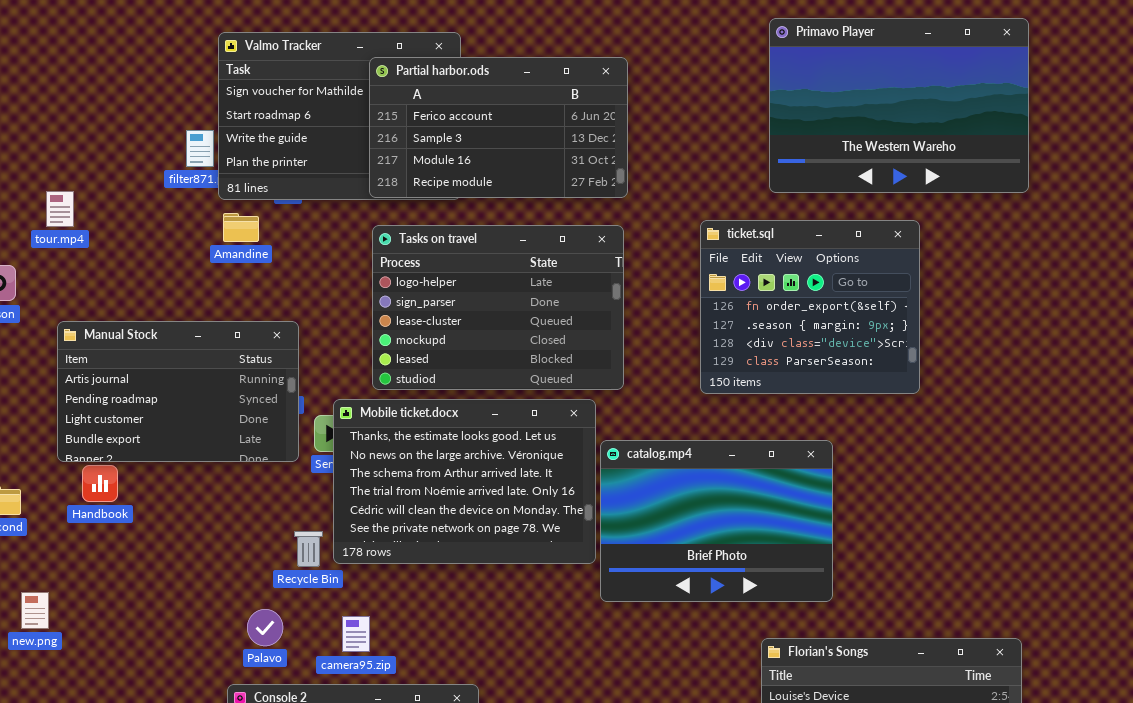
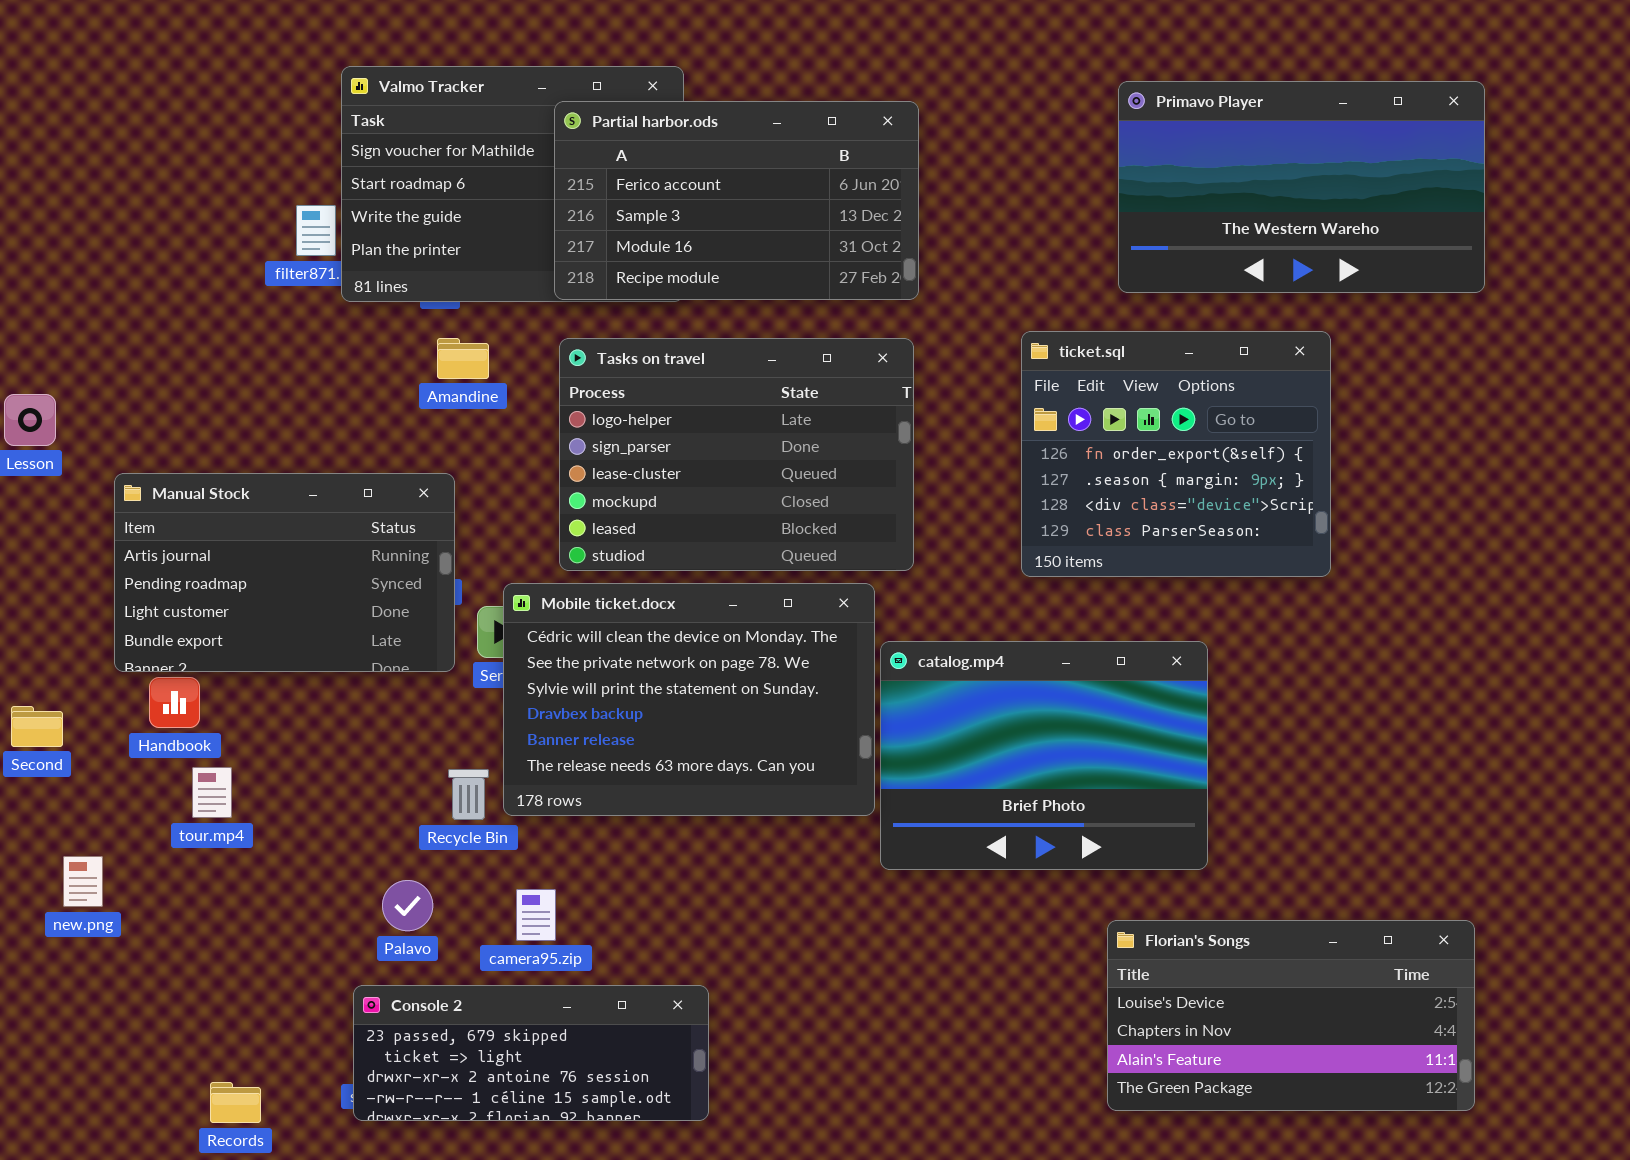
Primavo Player: [769,18,1029,193] -> [1118,81,1485,293], resized
tour.mp4: [46,191,74,227] -> [192,767,232,818], moved
Amandine: [223,213,259,242] -> [437,338,489,379], moved
Mobile ticket.docx: [333,399,596,564] -> [503,583,875,816], scrolled down 4 rows

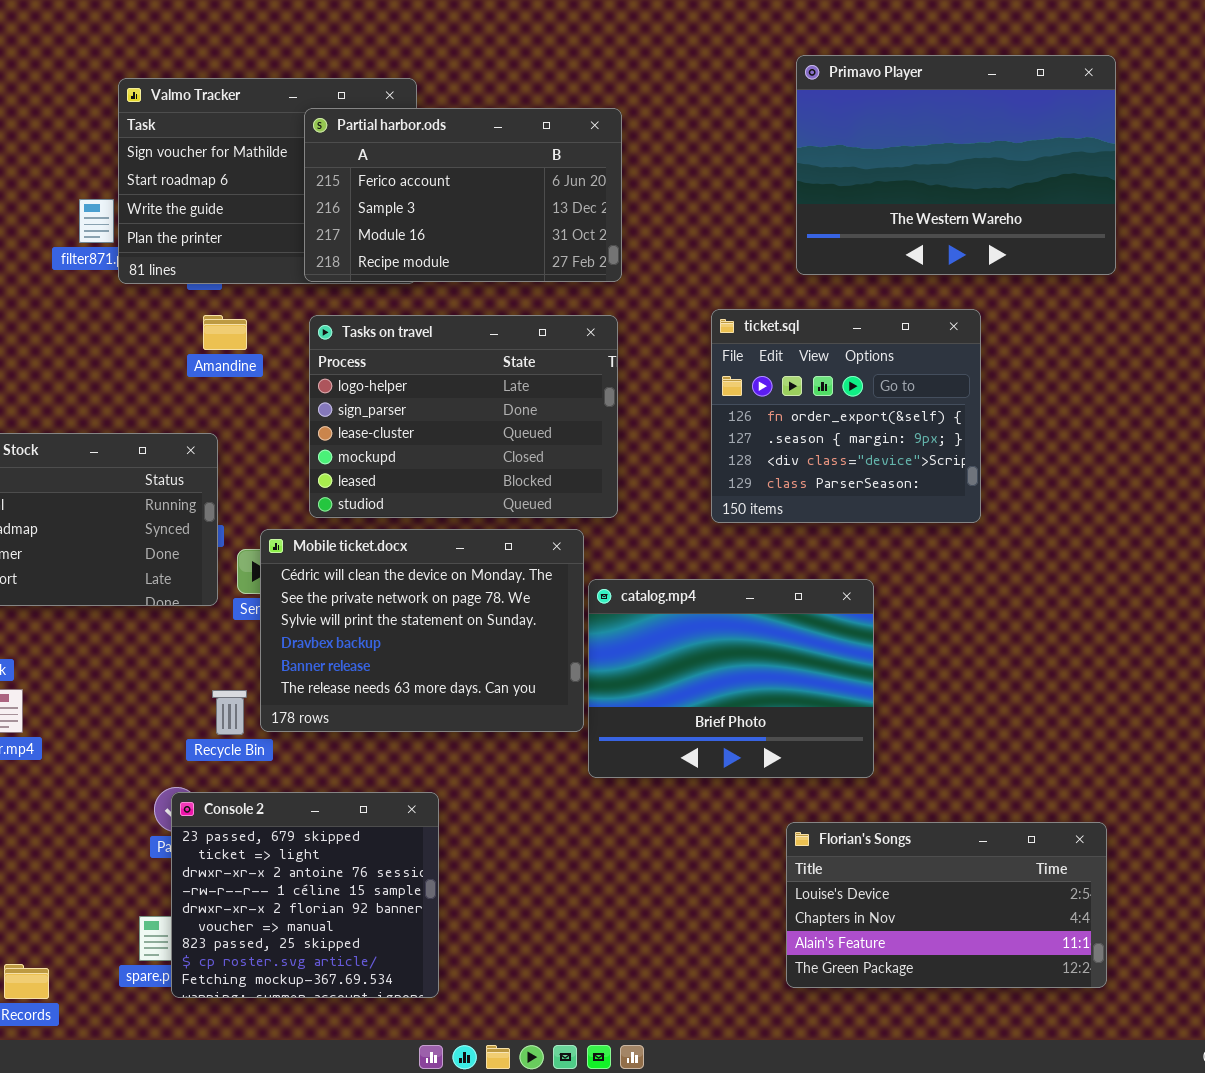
Primavo Player: [1118,81,1485,293] -> [796,55,1116,275], resized
Console 2: [353,985,709,1121] -> [171,792,439,998], resized

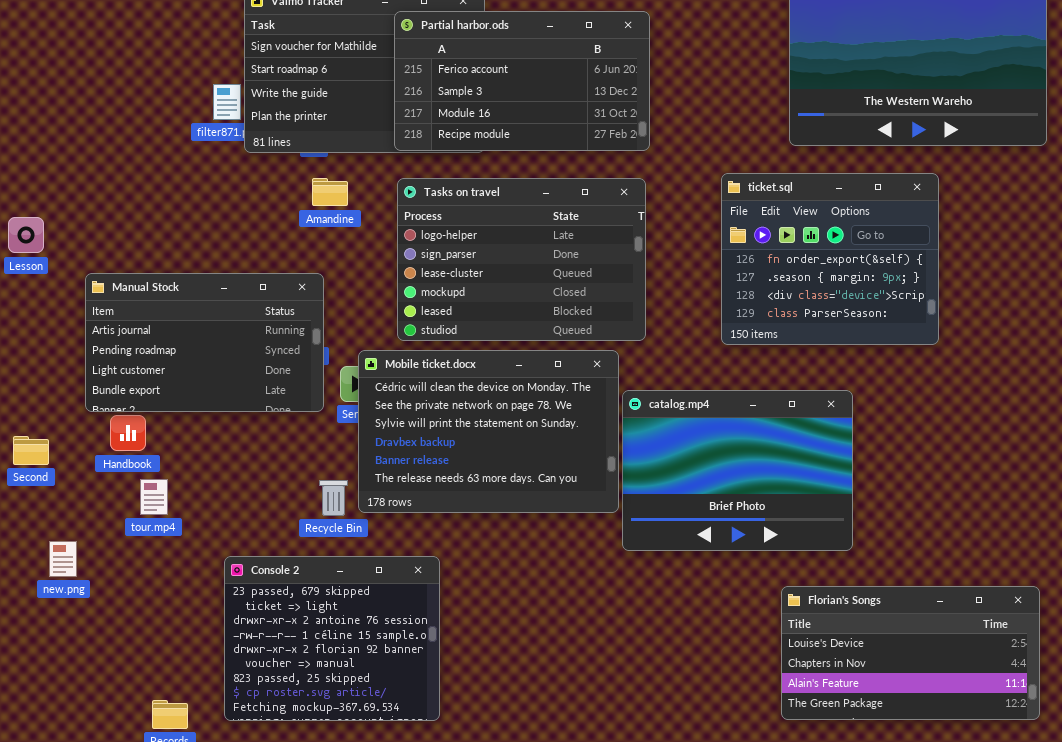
Console 2: [171,792,439,998] -> [224,556,440,721], moved

